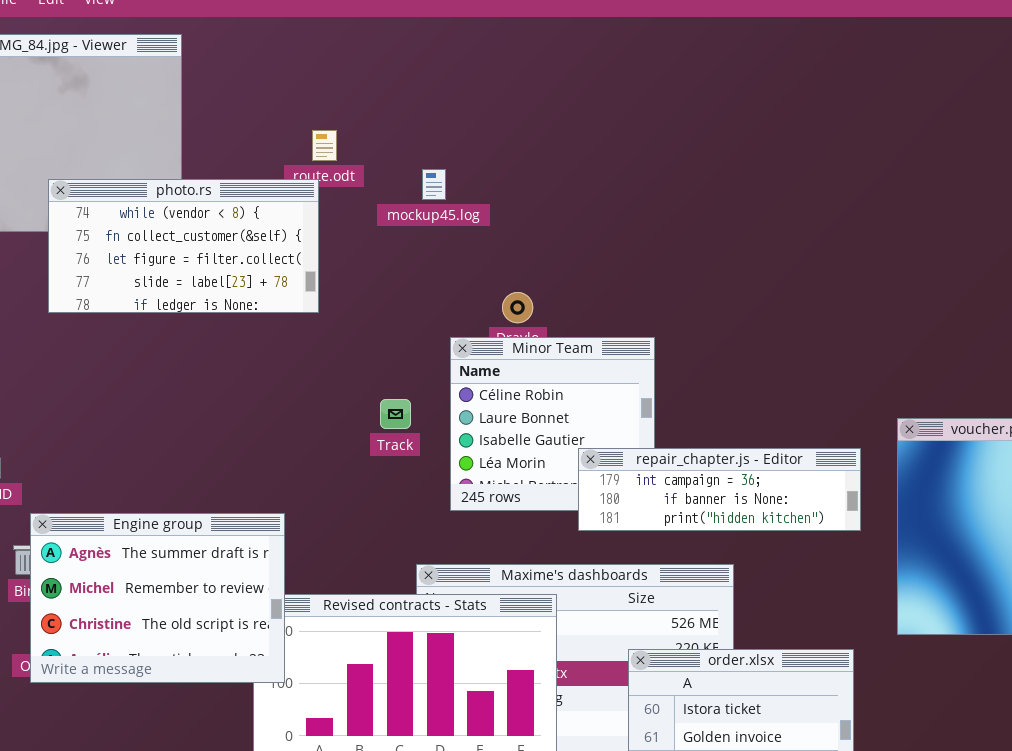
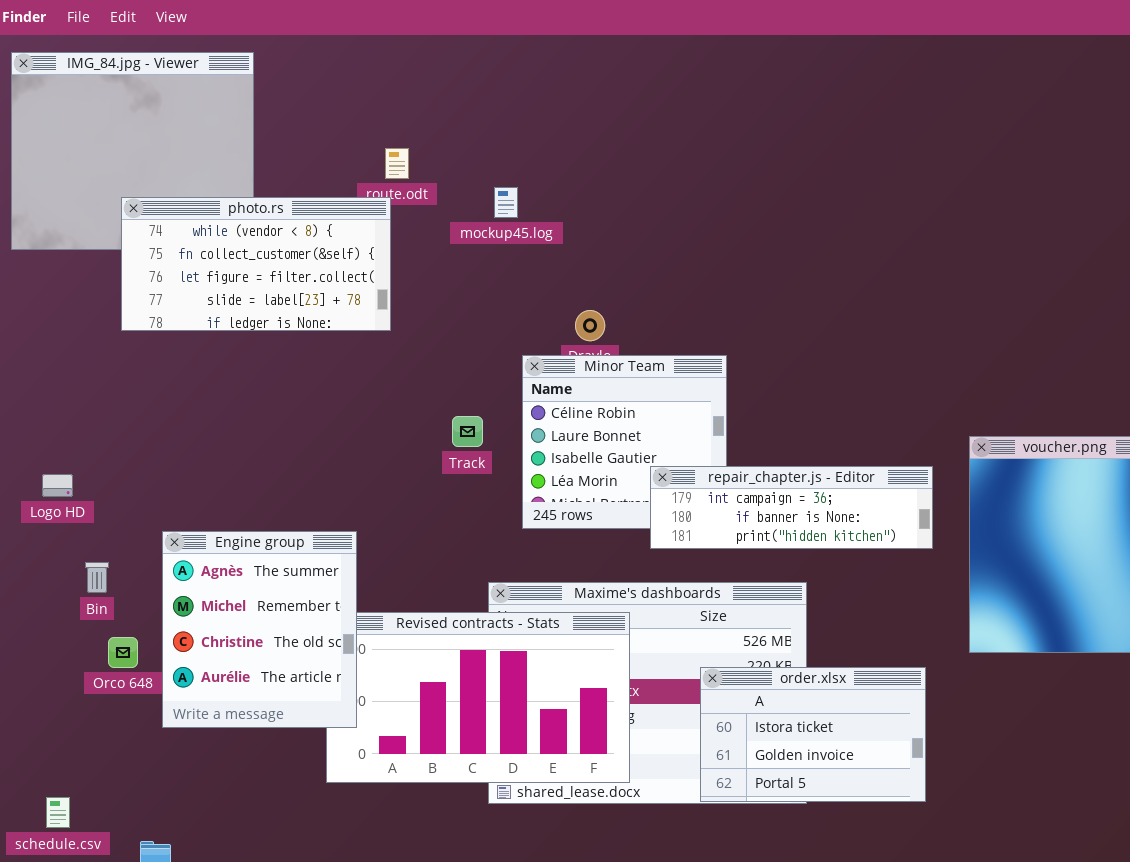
Engine group: [30,513,285,683] -> [162,531,357,728], resized

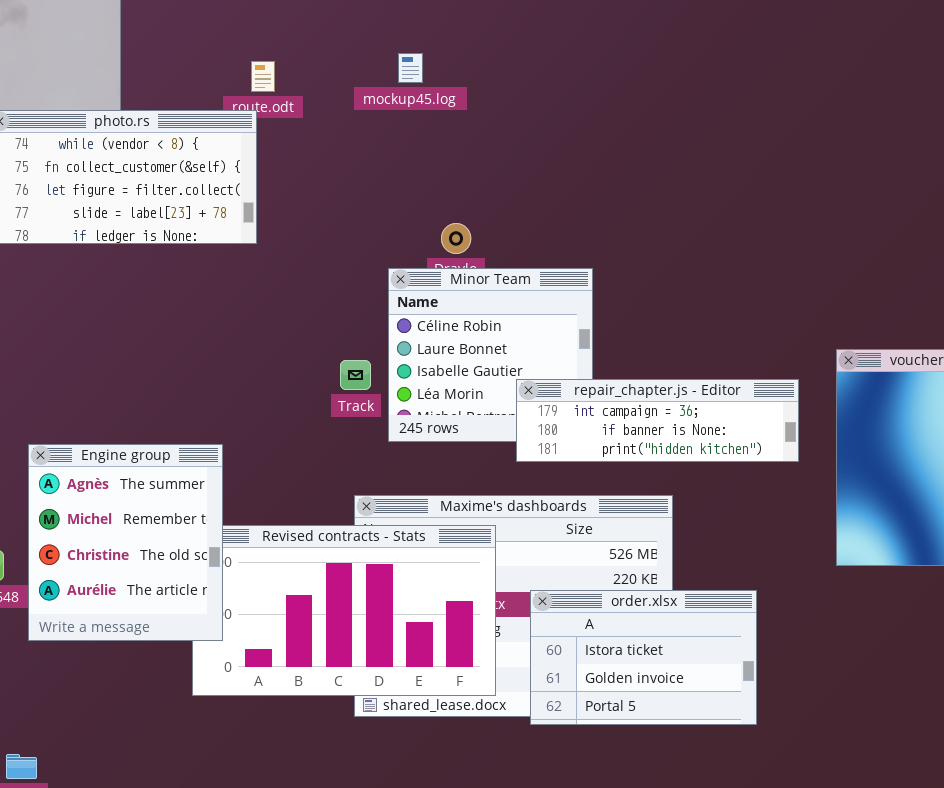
mockup45.log: [494,187,518,218] -> [398,53,423,83], moved
Track: [452,416,483,447] -> [340,360,371,390], moved
order.xlsx: [700,667,926,802] -> [530,590,757,725], moved

